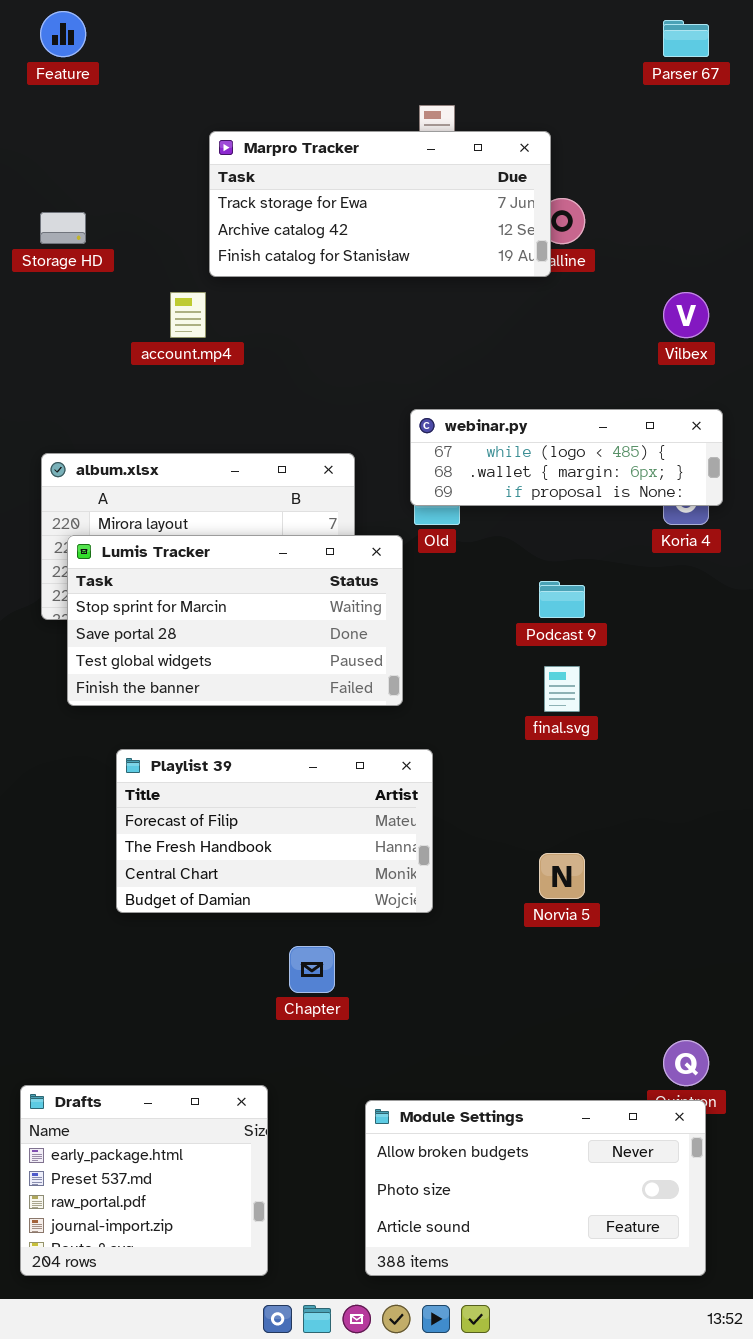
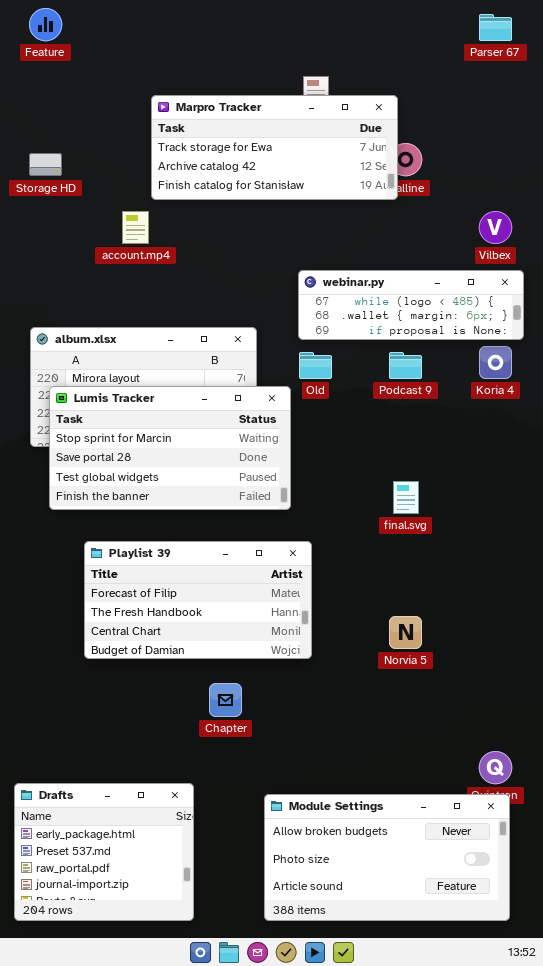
webinar.py: [410,409,723,506] -> [298,270,524,340], moved
Podcast 9: [539,581,585,618] -> [389,352,422,379], moved

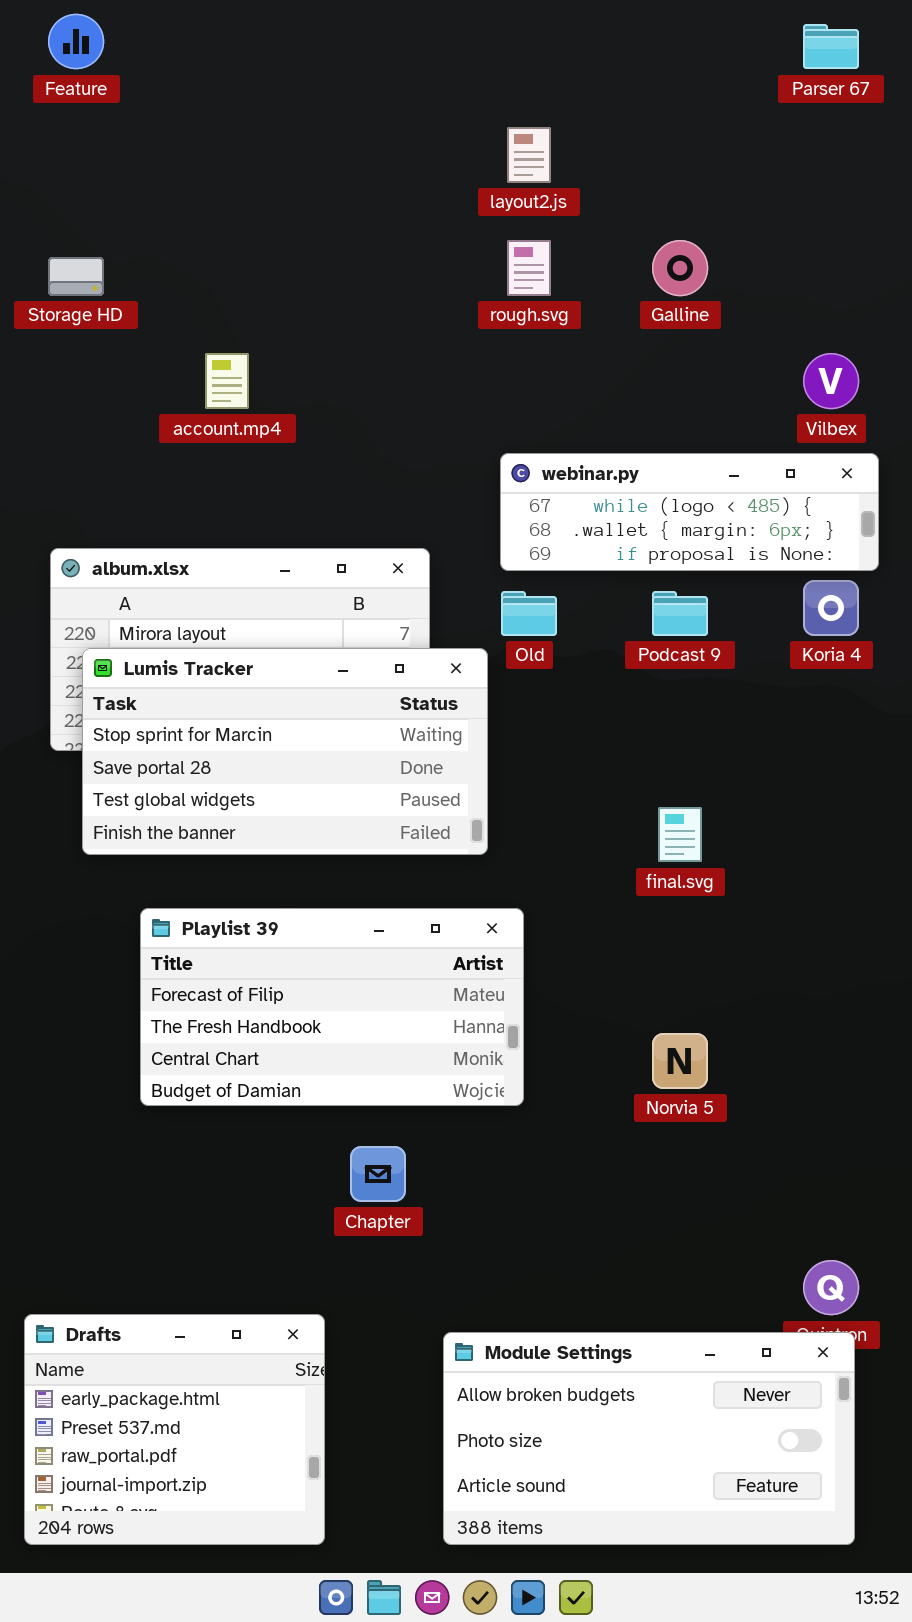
Marpro Tracker: [151,95,398,200] -> none, closed

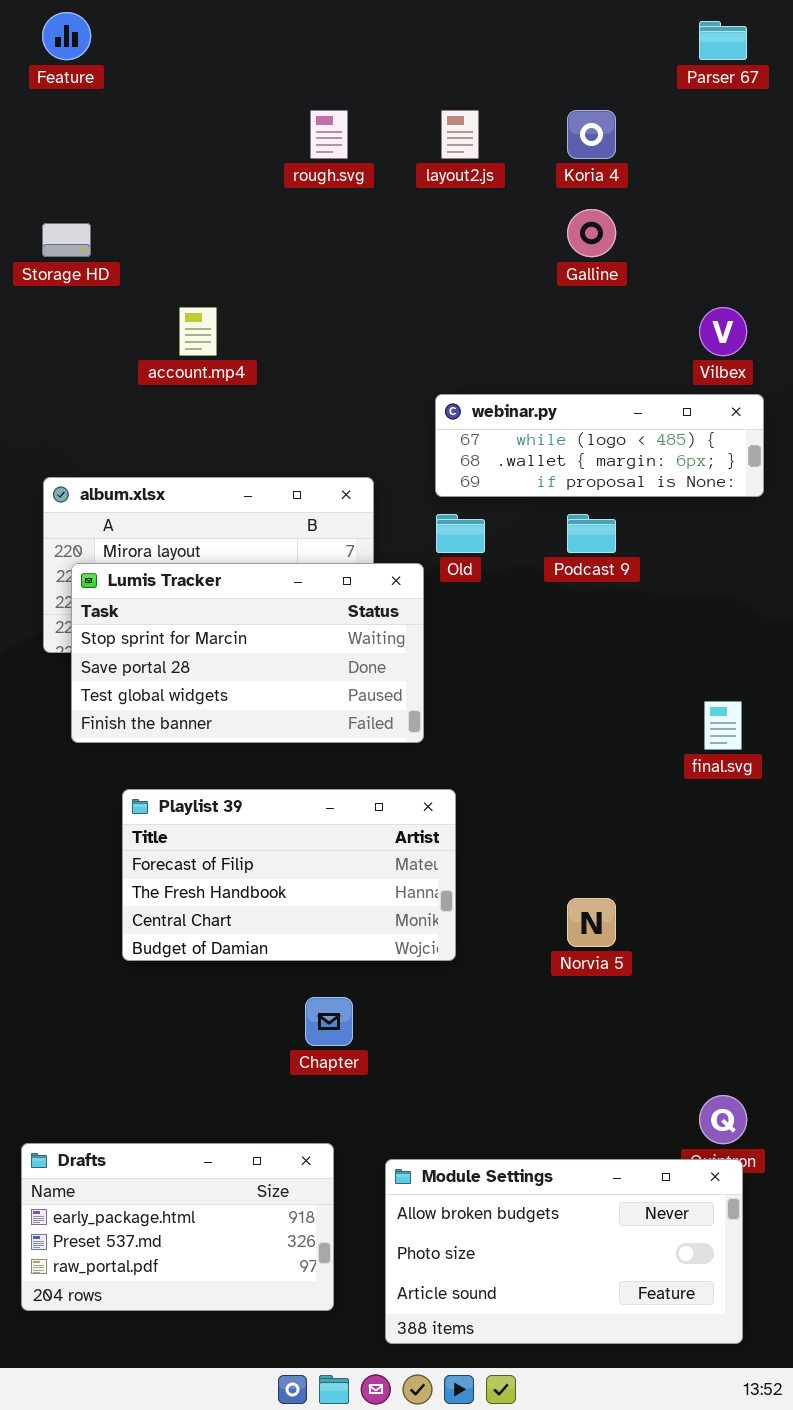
rough.svg: [507,240,551,296] -> [310,110,348,159], moved
Koria 4: [803,580,859,636] -> [567,110,616,159], moved
final.svg: [658,807,702,862] -> [704,701,742,750], moved
Drafts: [24,1314,325,1545] -> [21,1143,334,1311], resized

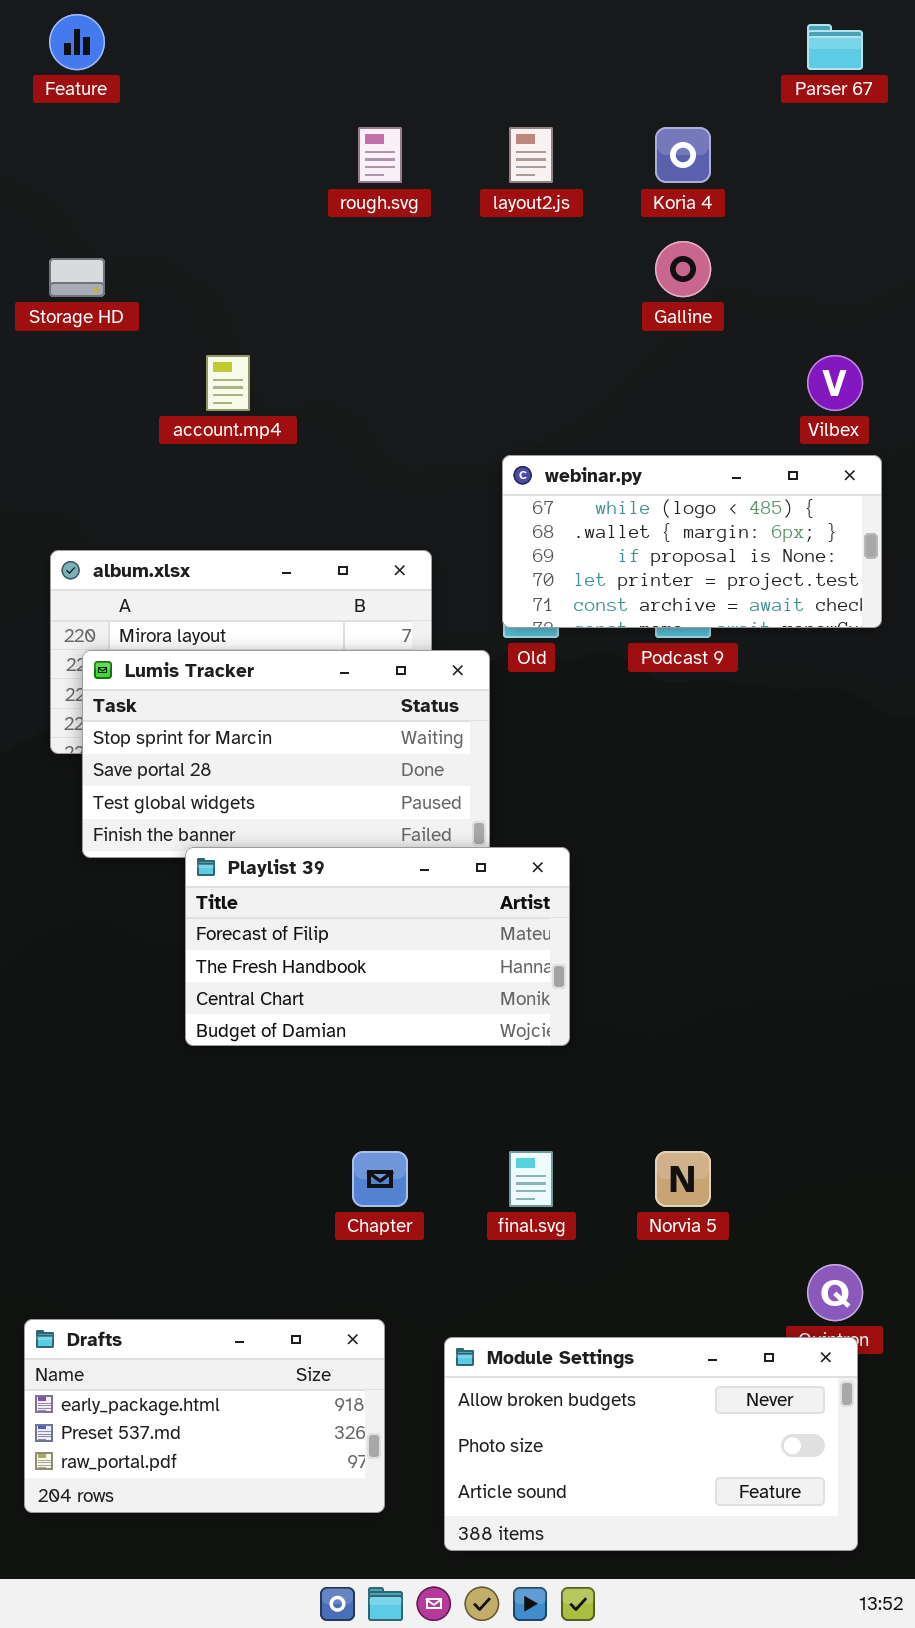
webinar.py: [435,394,764,497] -> [502,455,882,628], resized
final.svg: [704,701,742,750] -> [509,1151,553,1207], moved
Playlist 39: [122,789,456,961] -> [185,847,570,1046], moved
Norvia 5: [567,898,616,947] -> [655,1151,711,1207], moved

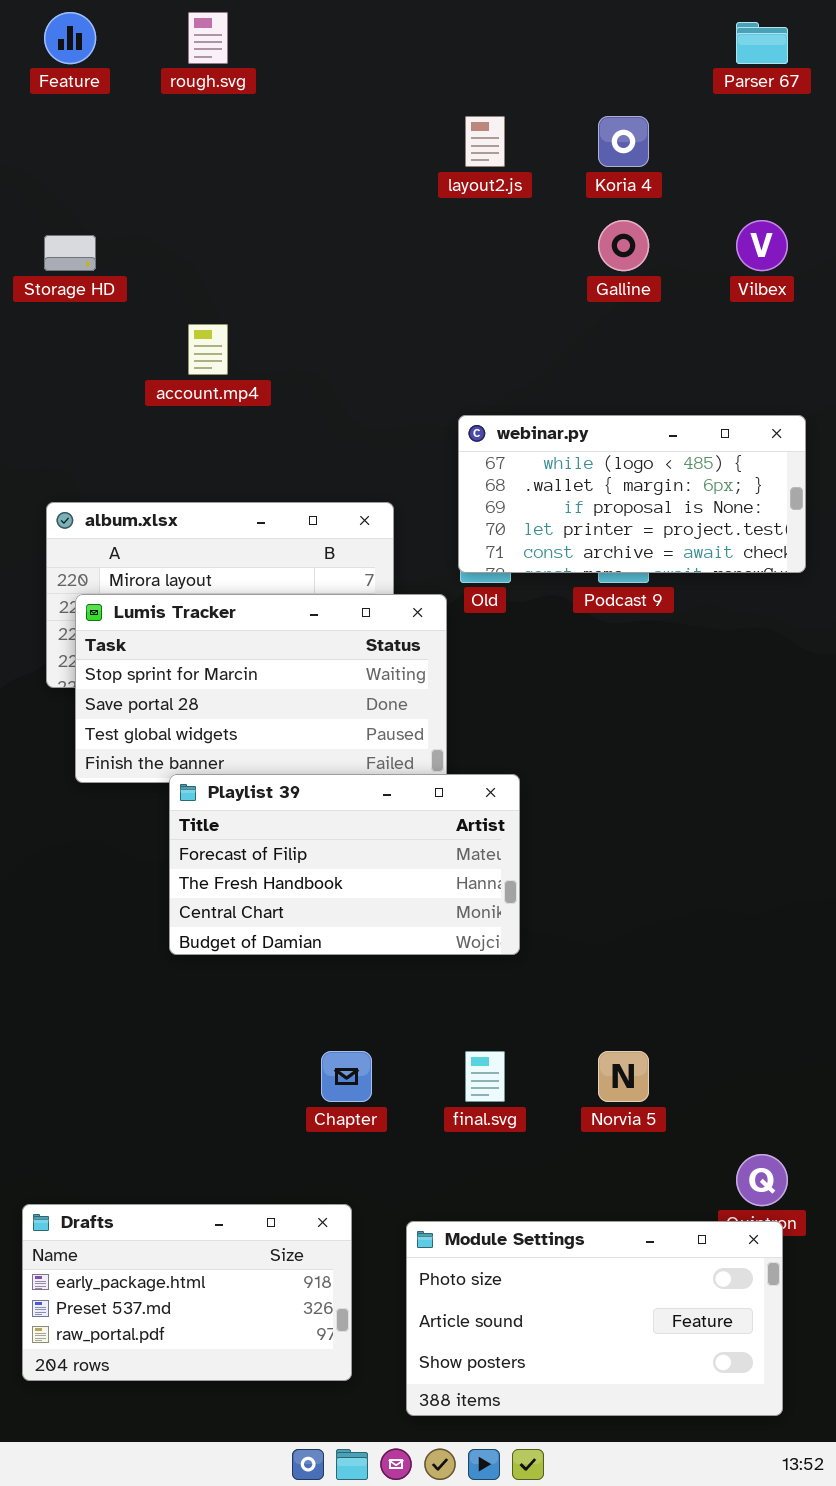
rough.svg: [358,127,402,183] -> [188,12,228,64], moved
Vilbex: [807,355,863,411] -> [736,220,788,271], moved
Module Settings: [444,1337,858,1551] -> [406,1221,783,1416], scrolled down 1 row

